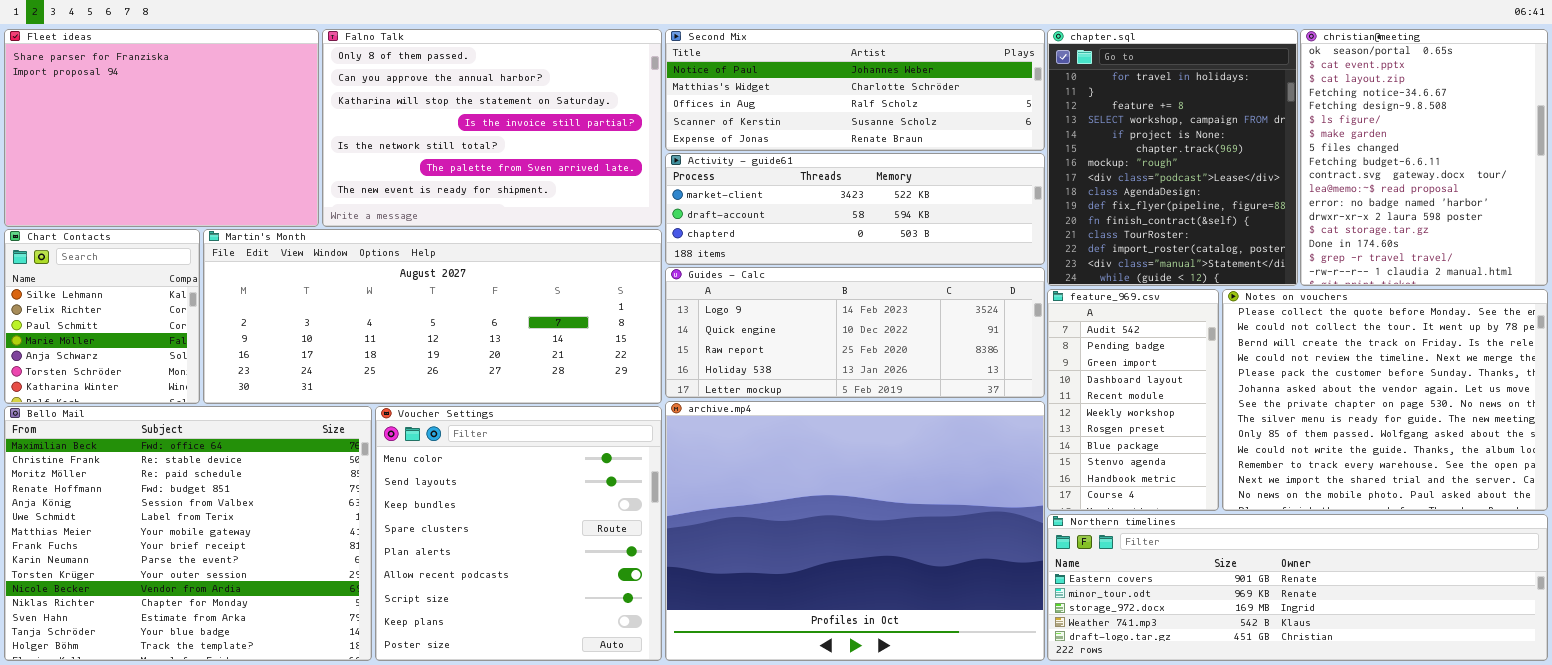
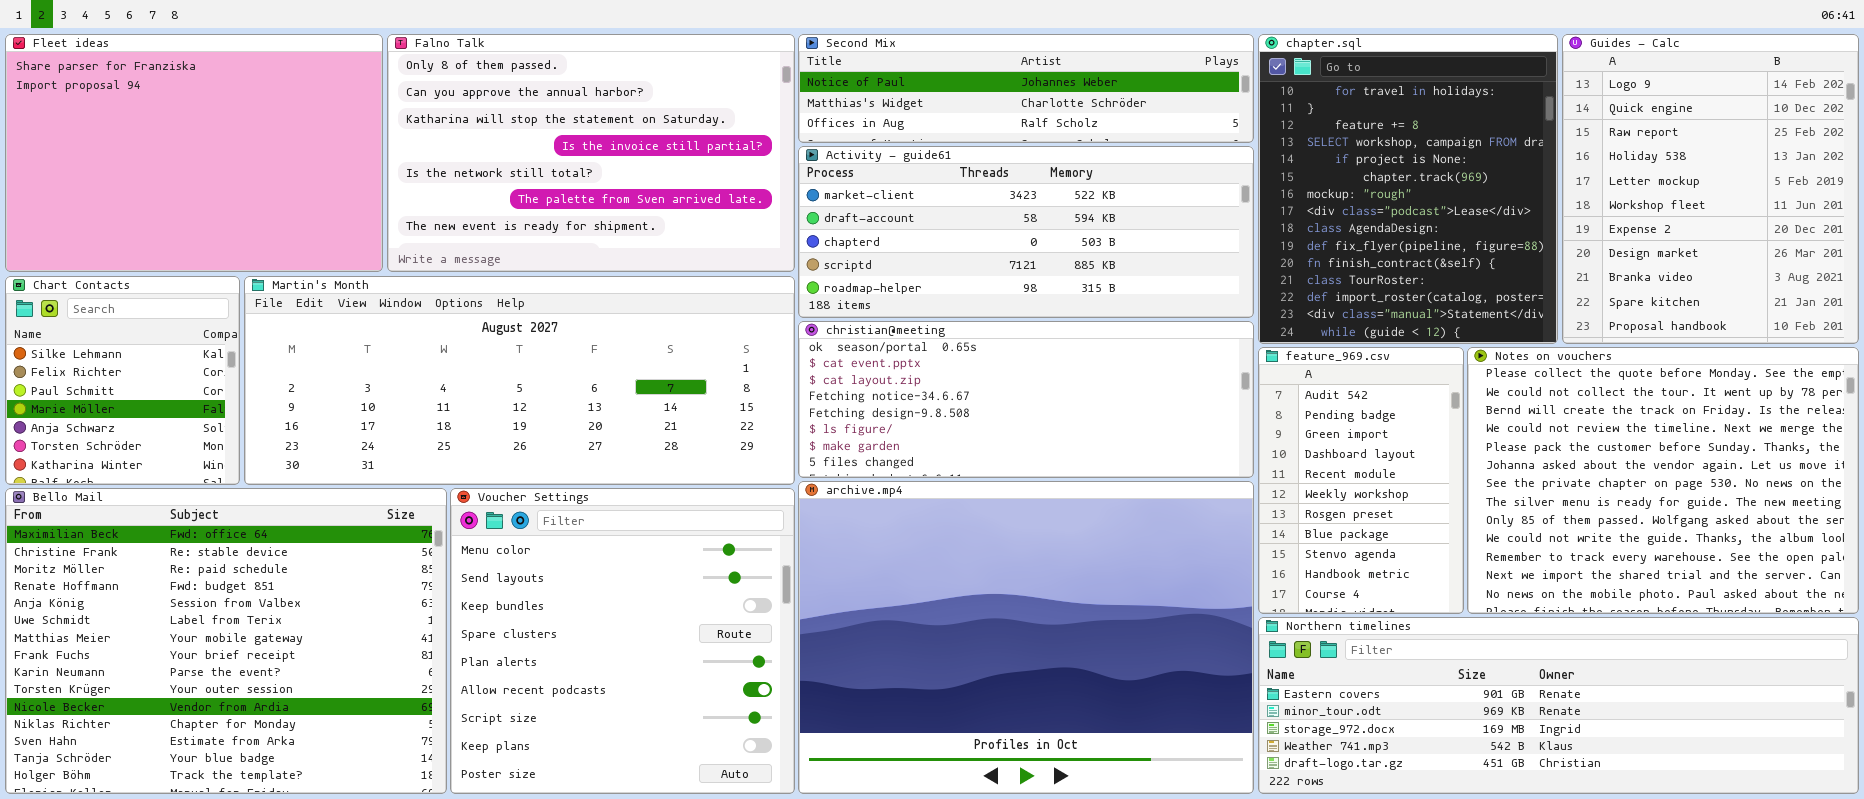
Second Mix: [665,29,1045,151] -> [798,34,1254,143], resized
christian@meeting: [1300,29,1548,286] -> [798,321,1254,478], moved, resized
Activity - guide61: [665,153,1045,265] -> [798,146,1254,318], resized
Guides - Calc: [665,267,1045,398] -> [1562,34,1859,344], moved, resized

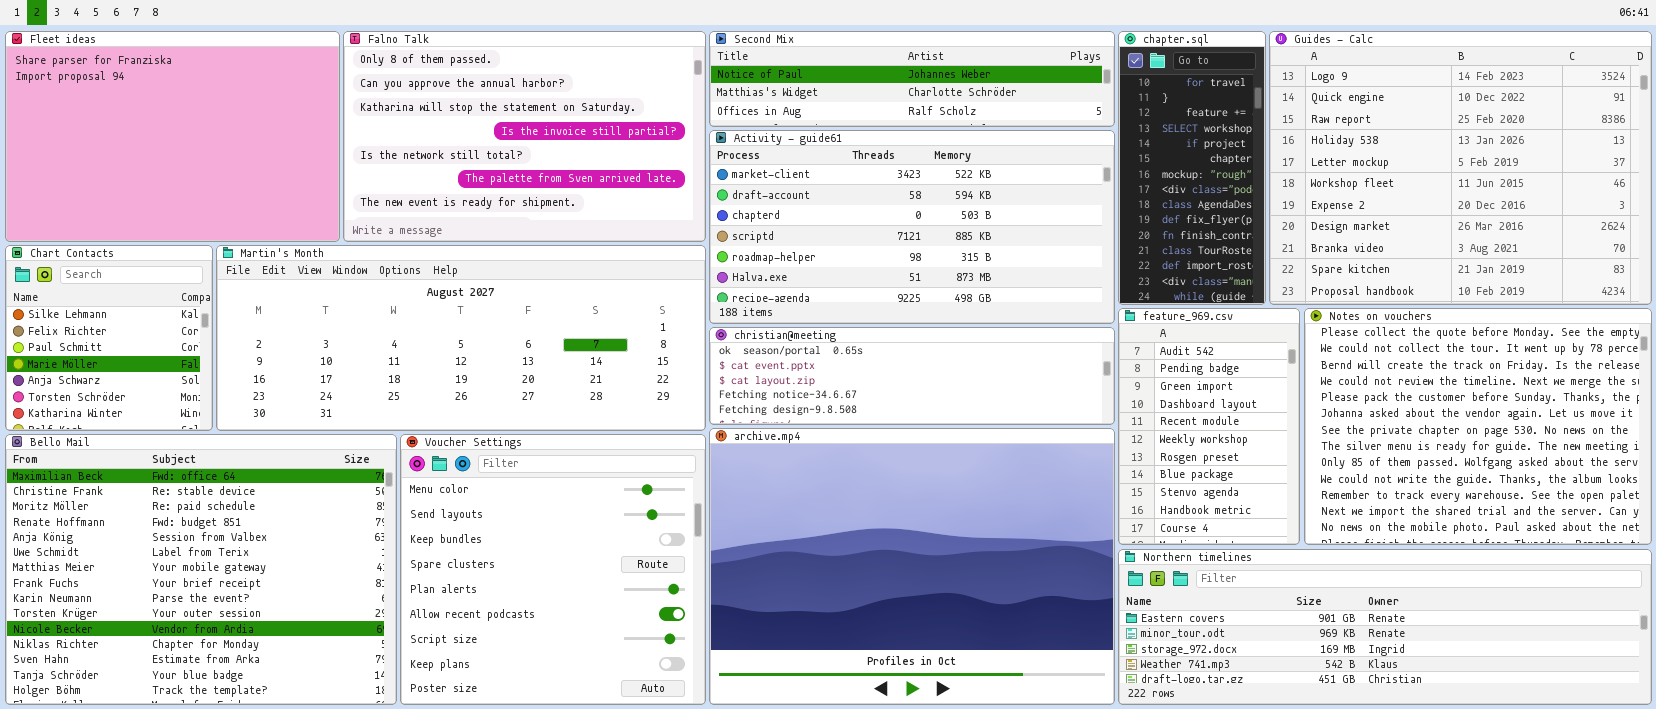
chapter.sql: [1258,34,1558,344] -> [1118,31,1266,305], resized
Guides - Calc: [1562,34,1859,344] -> [1269,31,1652,305], resized
Activity - guide61: [798,146,1254,318] -> [709,130,1115,324], resized
christian@meeting: [798,321,1254,478] -> [709,327,1115,425], resized

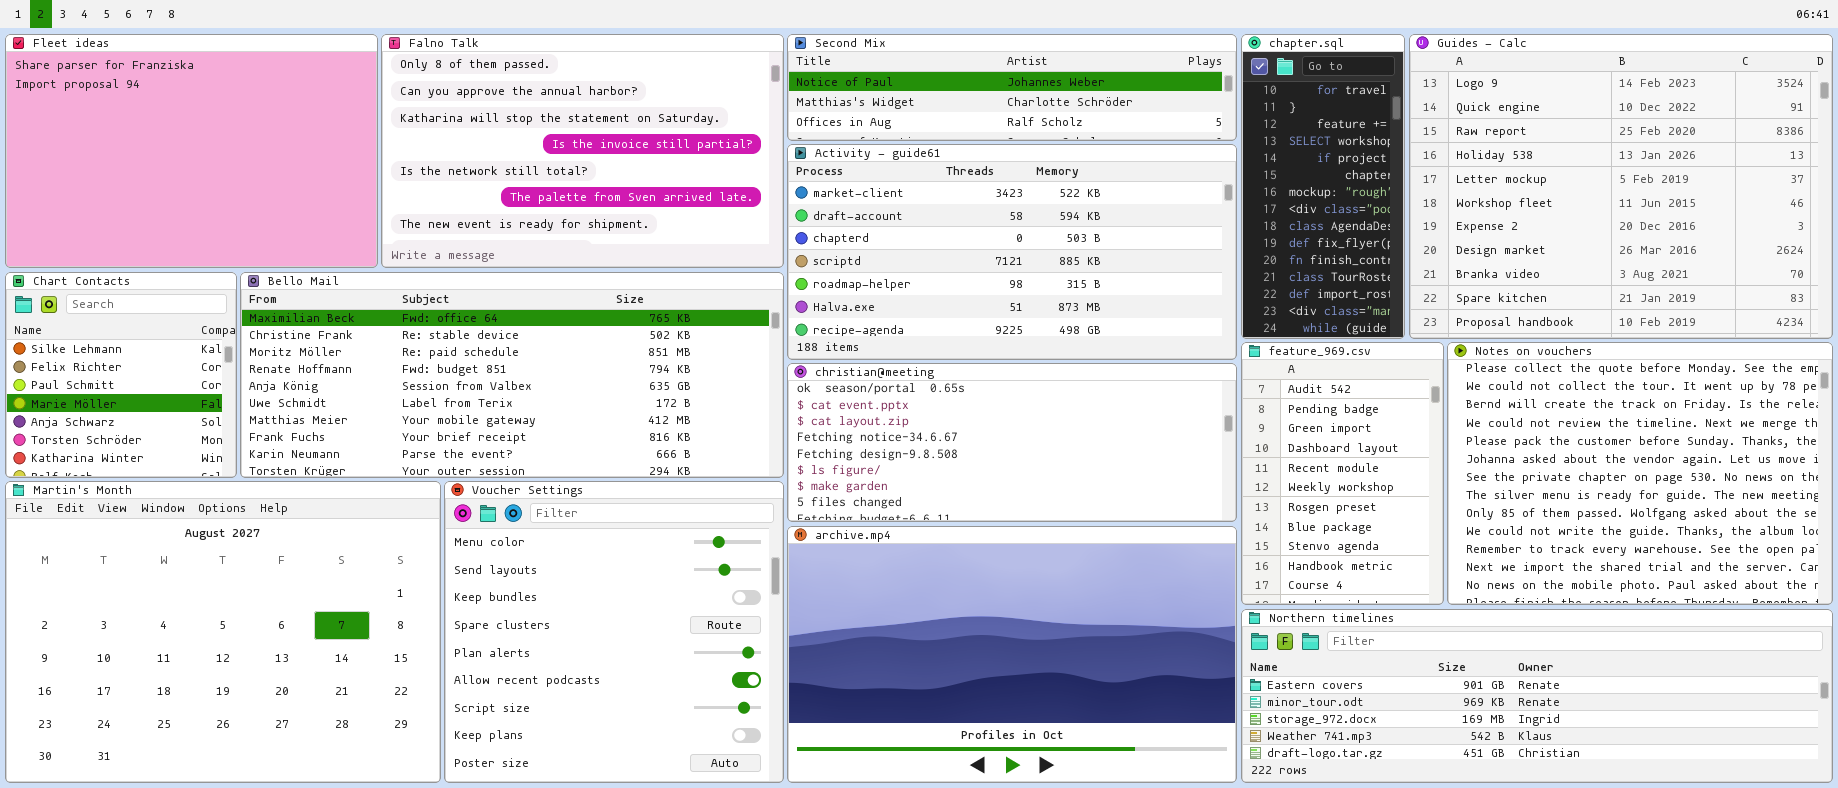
Martin's Month: [216,245,706,431] -> [5,481,441,783], moved, resized
christian@meeting: [709,327,1115,425] -> [787,363,1237,522], resized
archive.mp4: [709,428,1115,705] -> [787,526,1237,783], resized
Bello Mail: [5,434,397,705] -> [240,272,784,478], moved, resized

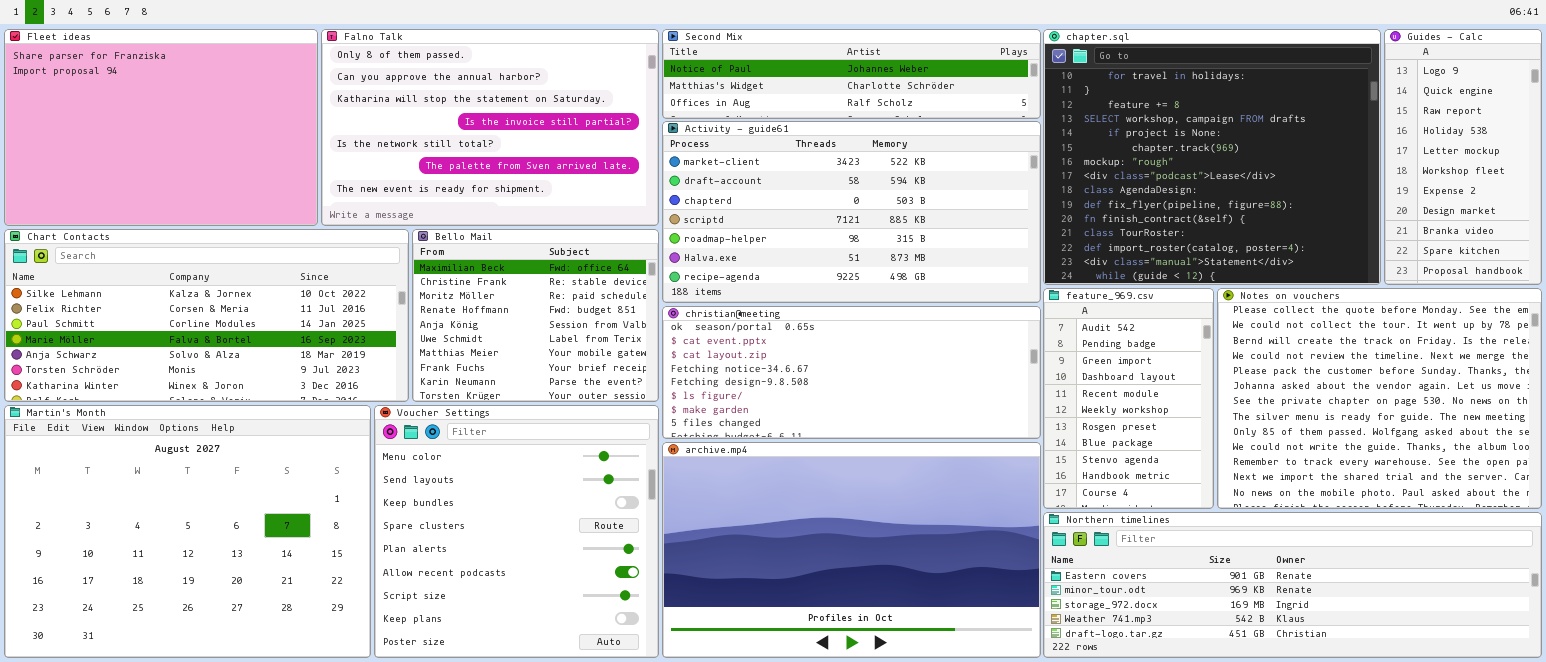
chapter.sql: [1241,34,1405,339] -> [1043,29,1381,285], resized
Guides - Calc: [1409,34,1833,339] -> [1384,29,1542,285], resized
Chart Contacts: [5,272,237,478] -> [4,229,409,402], resized
Bello Mail: [240,272,784,478] -> [412,229,659,402], resized

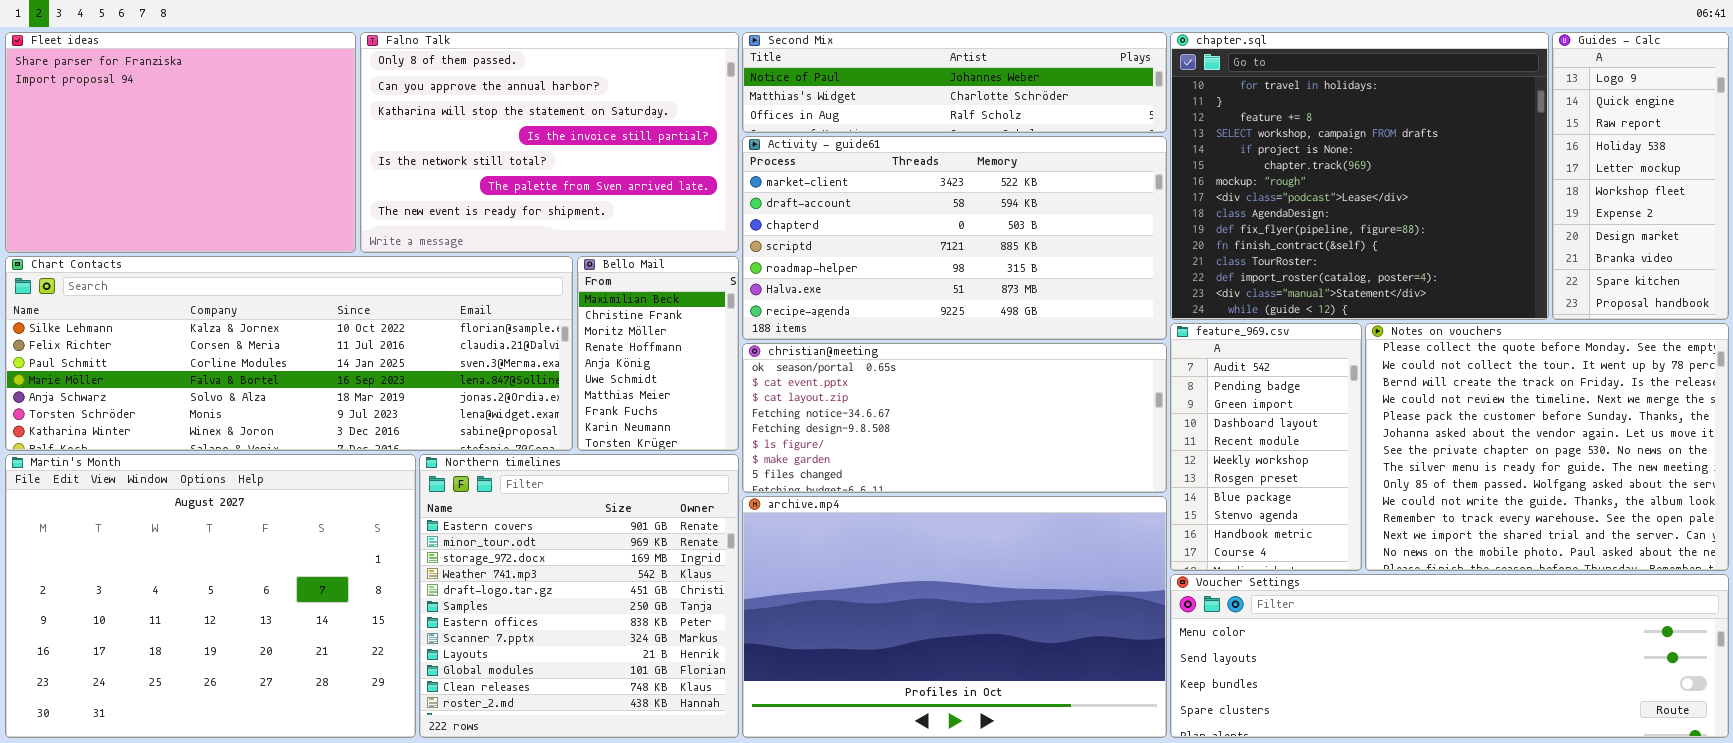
Chart Contacts: [4,229,409,402] -> [5,256,573,451], resized
Bello Mail: [412,229,659,402] -> [577,256,739,451], resized
Voucher Settings: [374,405,659,658] -> [1170,574,1729,738], moved, resized
Northern timelines: [1043,512,1542,658] -> [419,454,739,738], moved, resized

